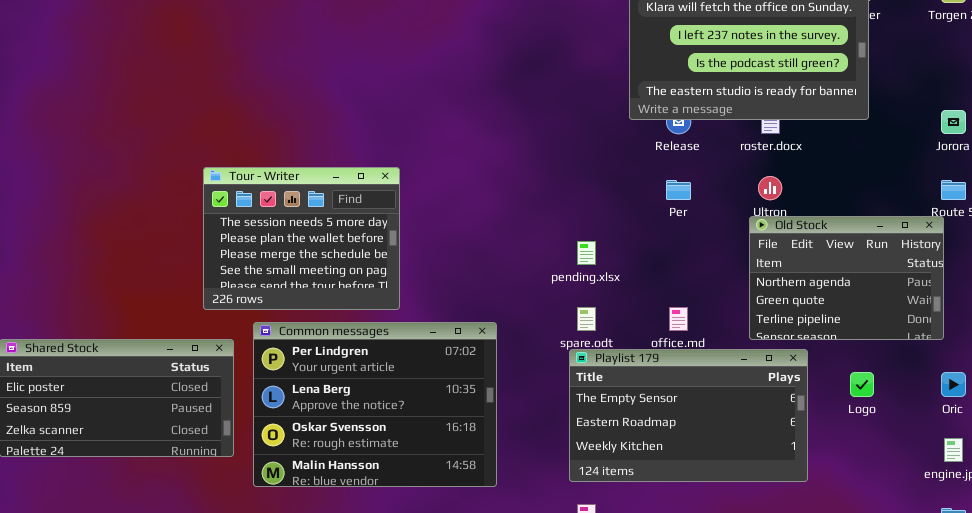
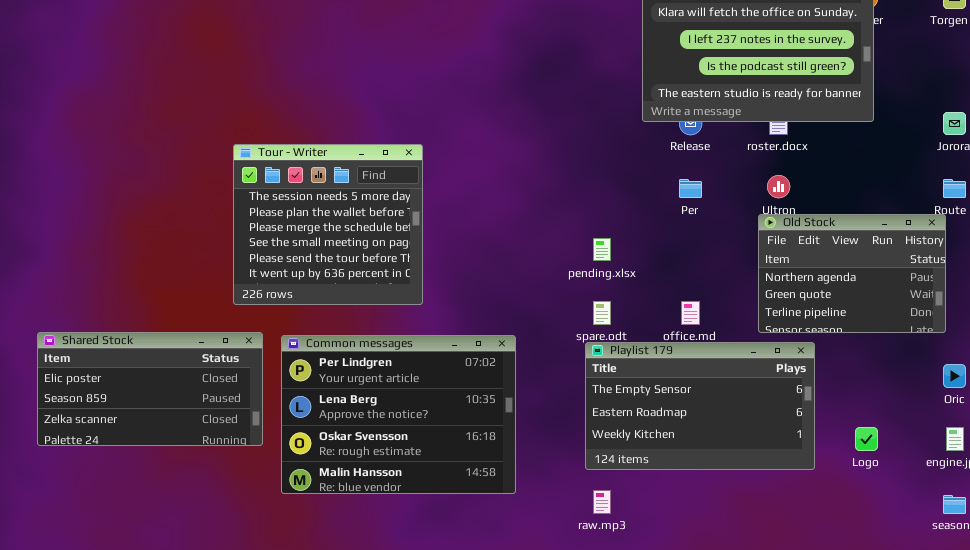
Tour - Writer: [203,167,400,310] -> [233,144,423,305], resized
Common messages: [253,322,497,487] -> [281,335,516,494], moved
Logo: [850,372,874,397] -> [855,427,878,451], moved

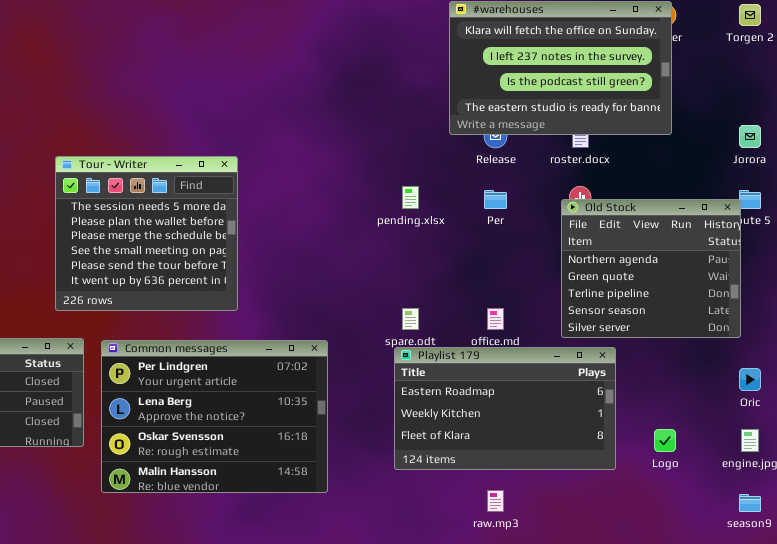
Old Stock: [758,214,946,333] -> [561,199,741,338], resized
pending.xlsx: [593,238,611,261] -> [402,186,419,209], moved
Playlist 179: [585,342,815,470] -> [394,347,616,470], scrolled down 1 row
raw.mp3: [593,490,611,514] -> [487,490,504,512], moved

